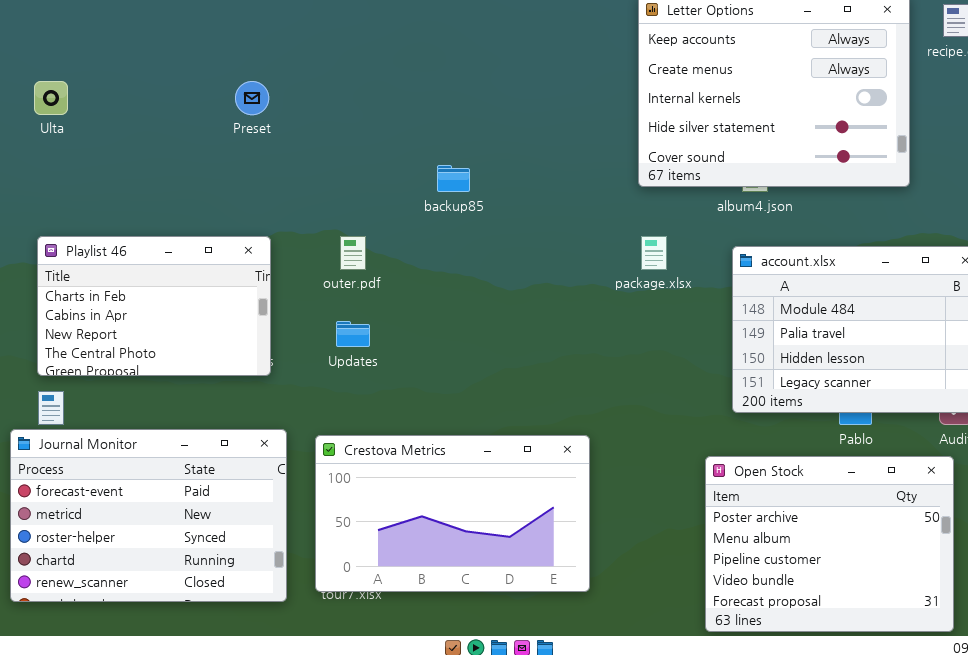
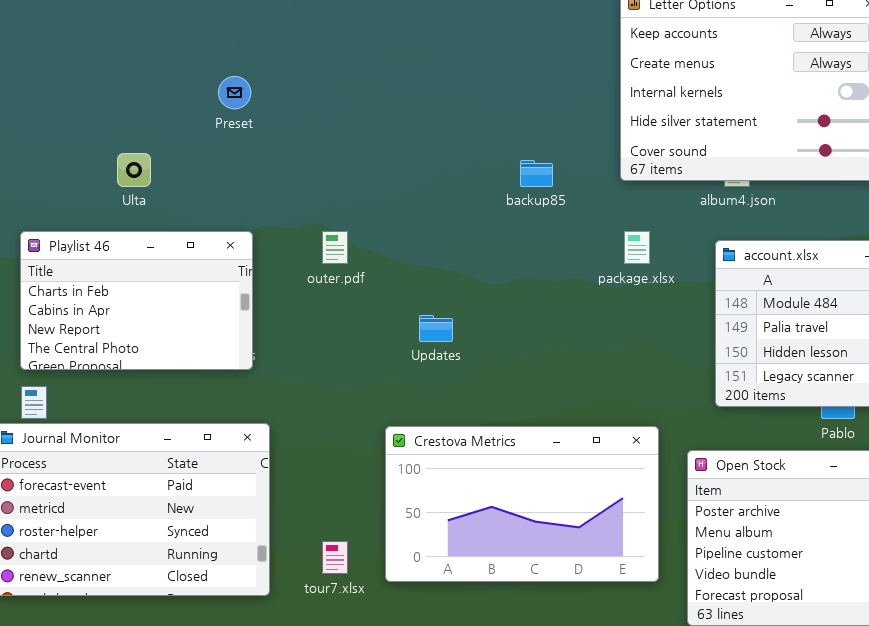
Ulta: [34,81,68,115] -> [117,153,151,187], moved
backup85: [437,165,470,192] -> [520,160,553,187], moved
Updates: [336,321,370,347] -> [419,315,453,342], moved
Crestova Metrics: [315,435,590,592] -> [385,426,659,582], moved

